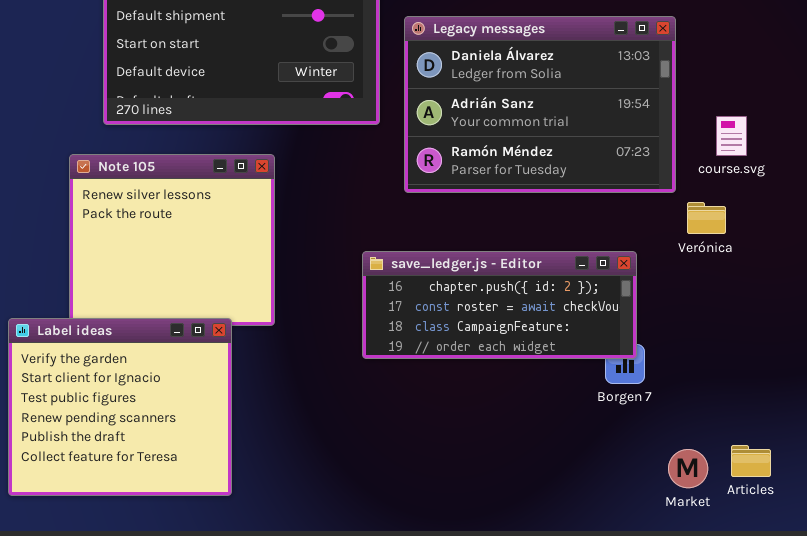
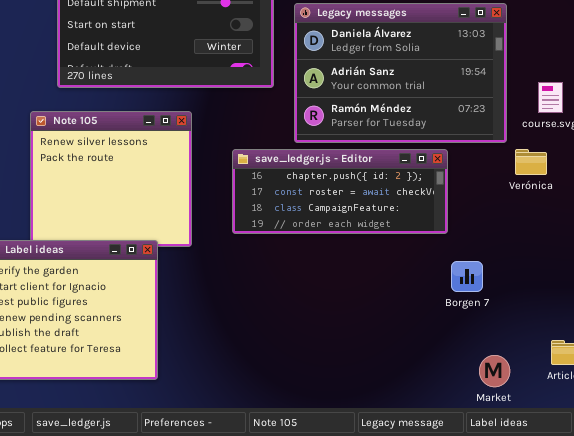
save_ledger.js - Editor: [362,251,637,359] -> [232,149,448,234], moved
Market: [668,449,708,488] -> [479,355,510,387], moved

